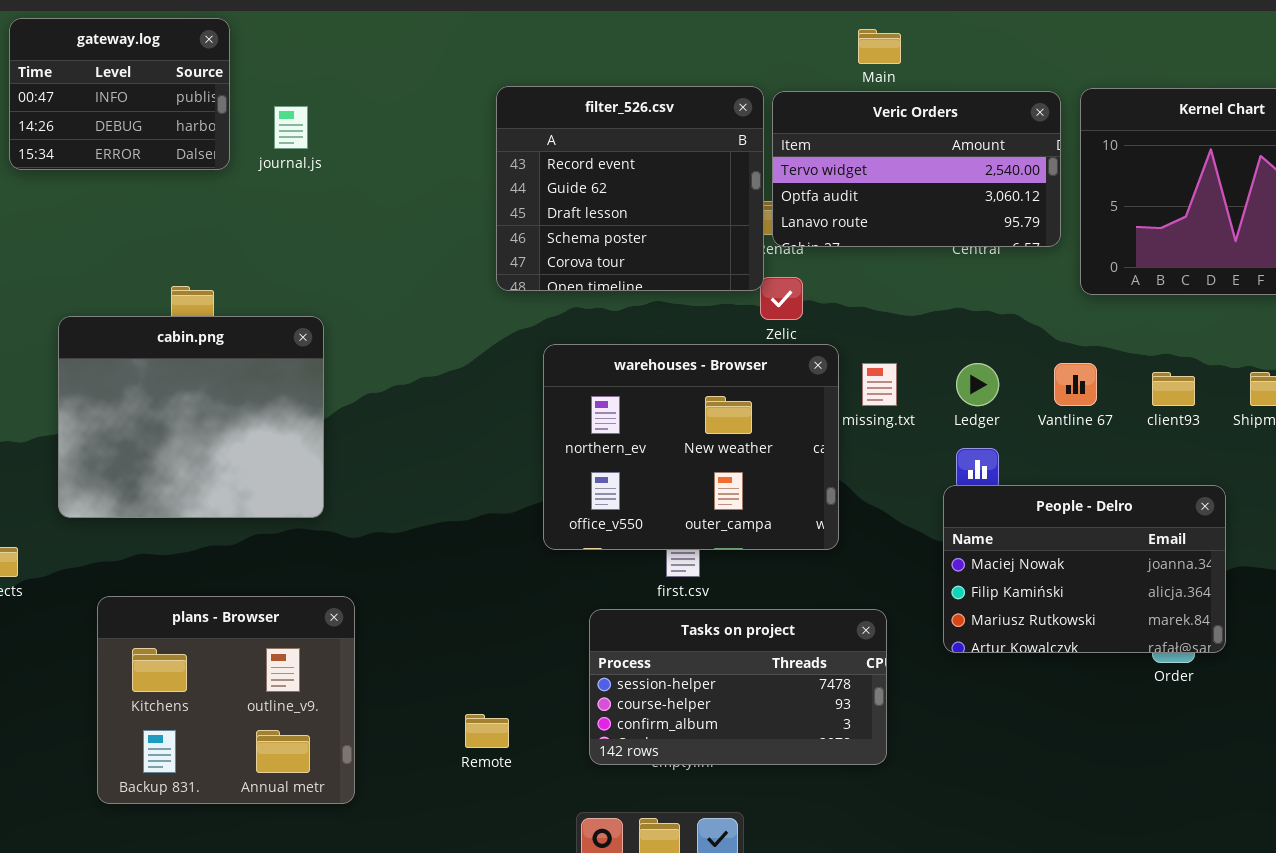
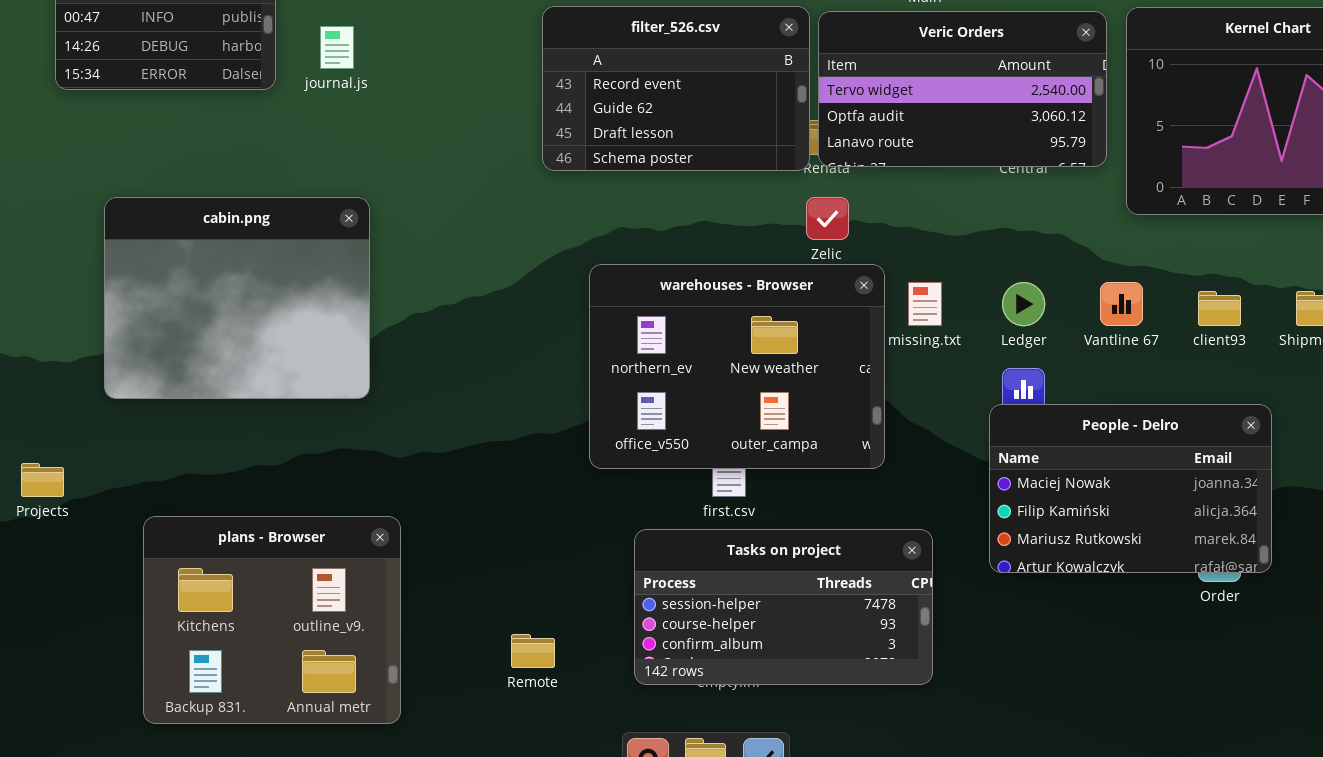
filter_526.csv: [496,86,764,291] -> [542,6,810,171], resized
cabin.png: [58,316,324,518] -> [104,197,370,399], moved

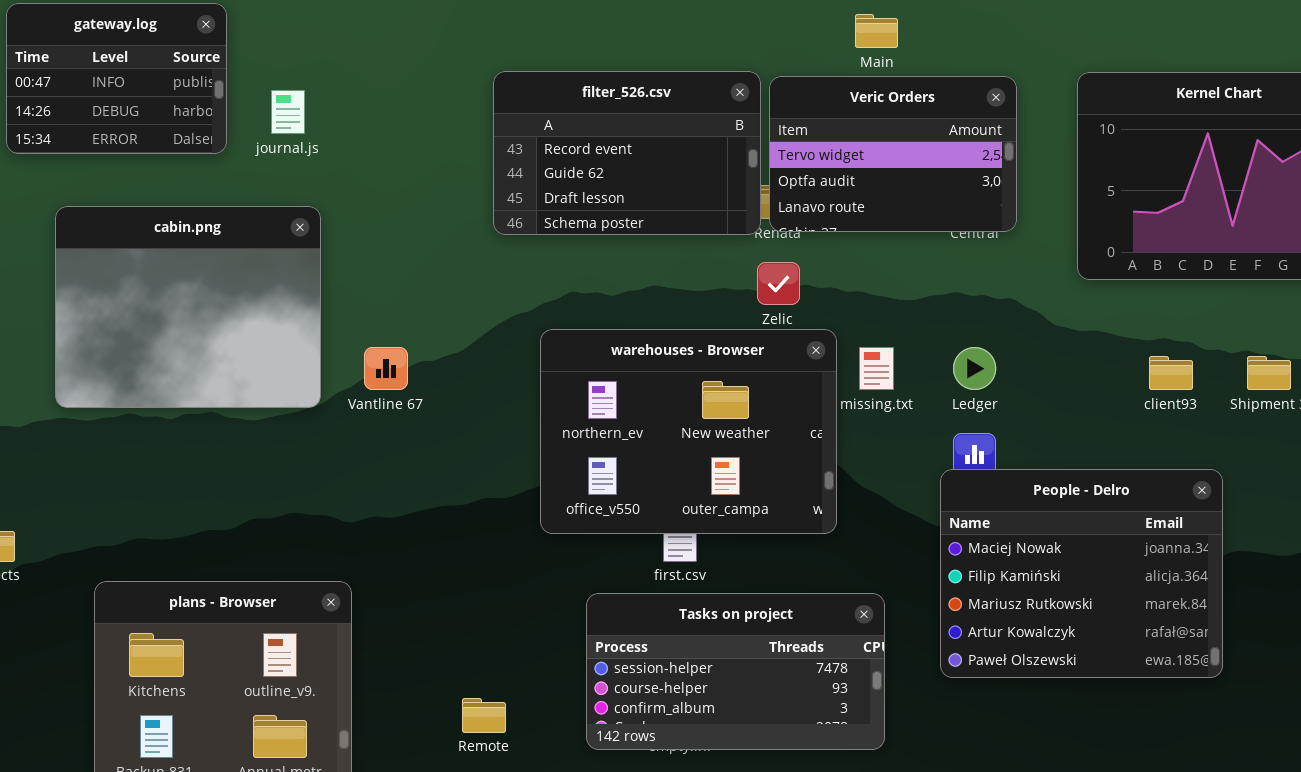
Veric Orders: [818,11,1107,167] -> [769,76,1017,232], resized
cabin.png: [104,197,370,399] -> [55,206,321,408], moved
Vantline 67: [1100,282,1143,326] -> [364,347,408,390], moved
People - Delro: [989,404,1272,573] -> [940,469,1223,678], resized

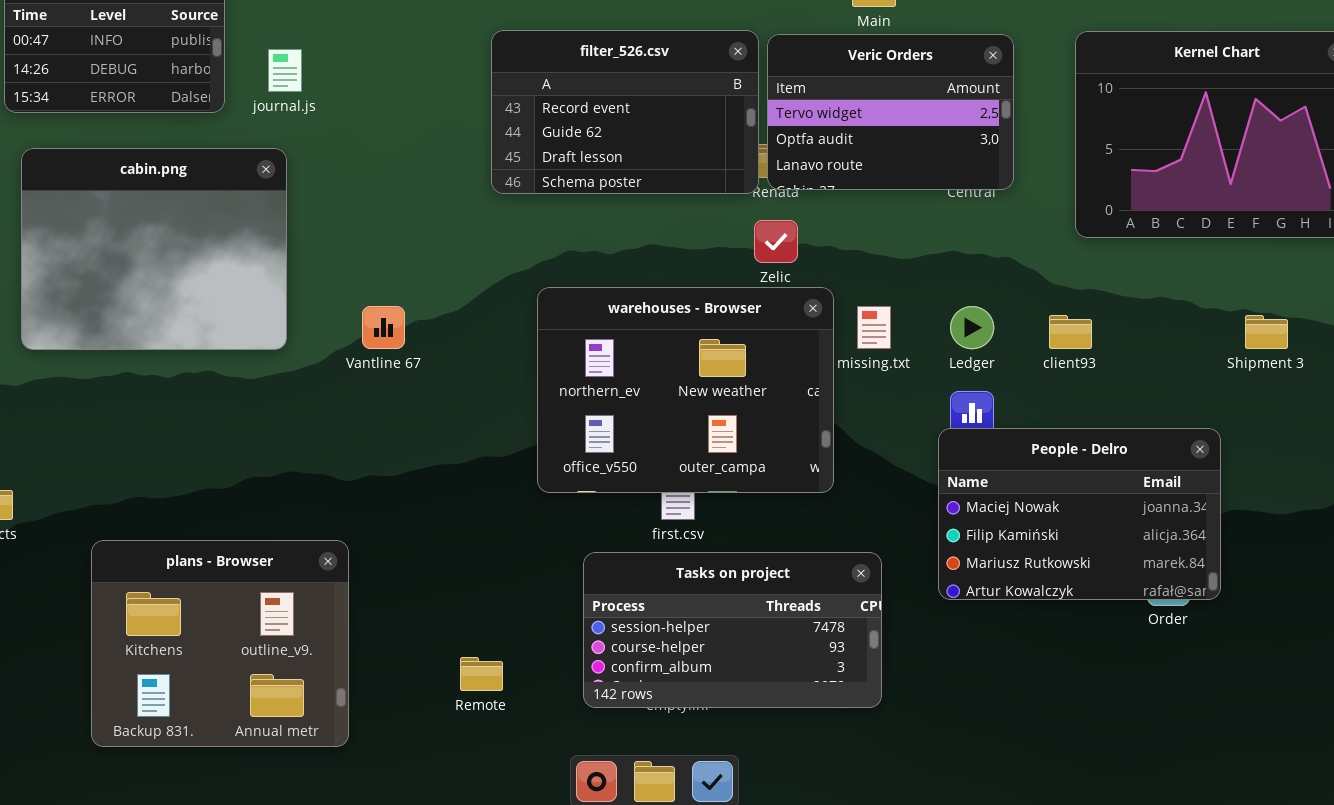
cabin.png: [55,206,321,408] -> [21,148,287,350], moved
client93: [1149,356,1193,390] -> [1049,315,1092,349], moved
People - Delro: [940,469,1223,678] -> [938,428,1221,600], resized

